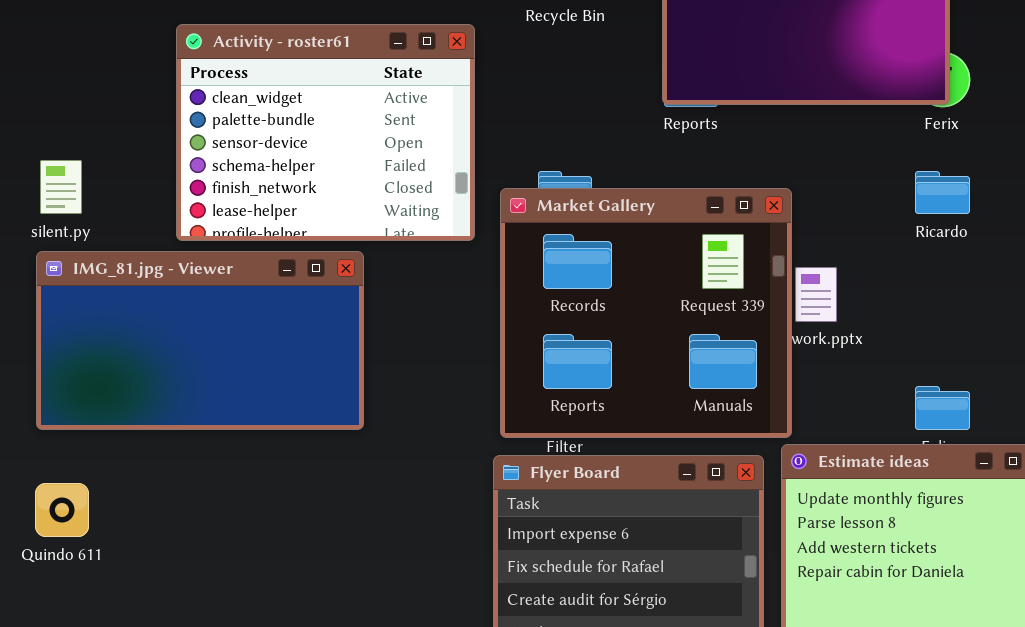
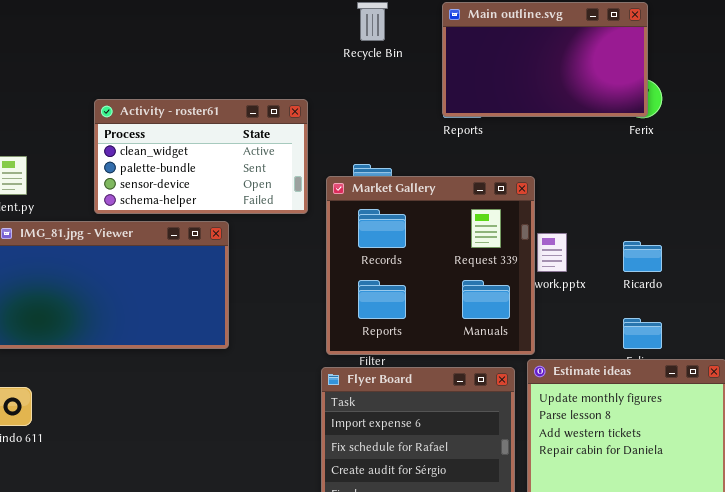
Activity - roster61: [176,24,475,241] -> [94,99,308,214], resized
Ricardo: [915,171,970,214] -> [623,241,662,272], moved

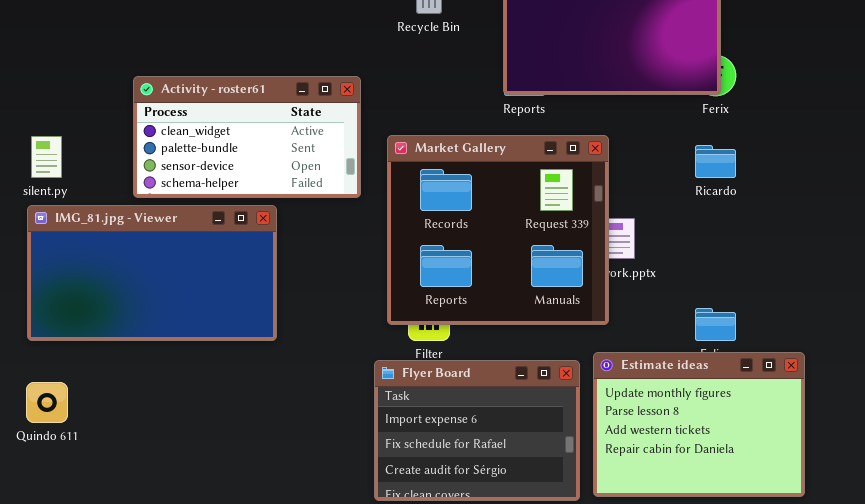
Market Gallery: [326,176,535,355] -> [387,135,609,325], moved
Ricardo: [623,241,662,272] -> [695,145,736,178], moved

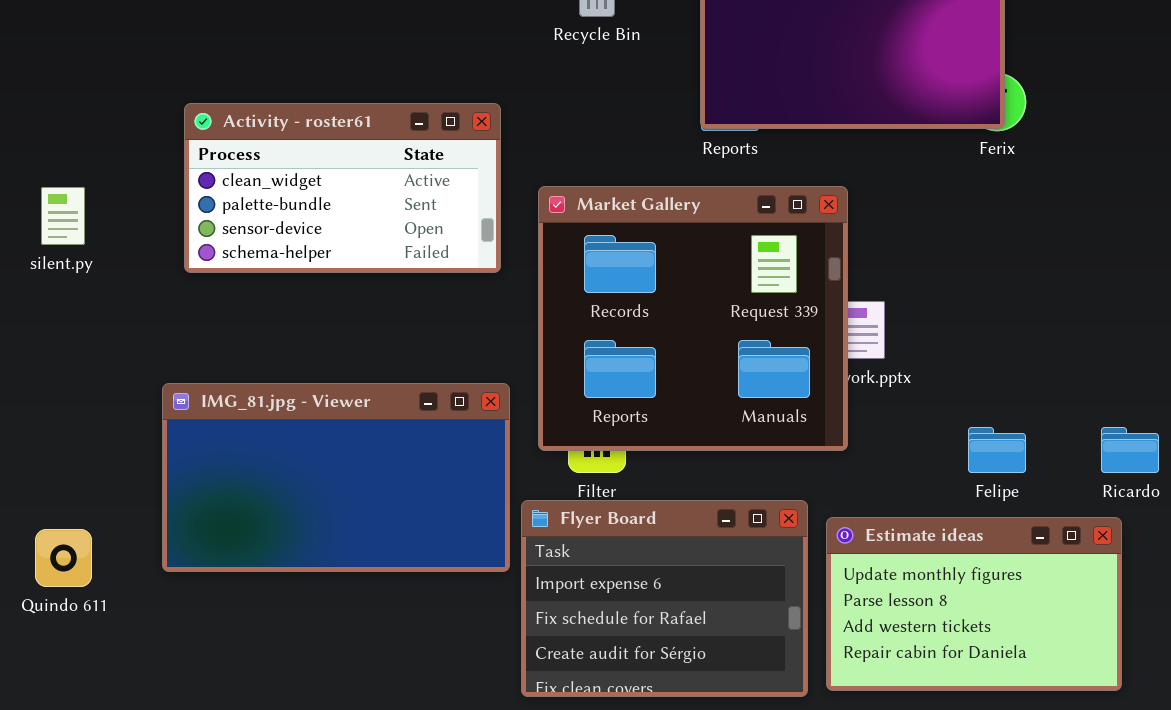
Ricardo: [695,145,736,178] -> [1101,427,1159,473], moved
IMG_81.jpg - Viewer: [27,205,277,341] -> [162,383,510,572], moved
Estimate ideas: [593,352,805,497] -> [826,517,1122,691], resized

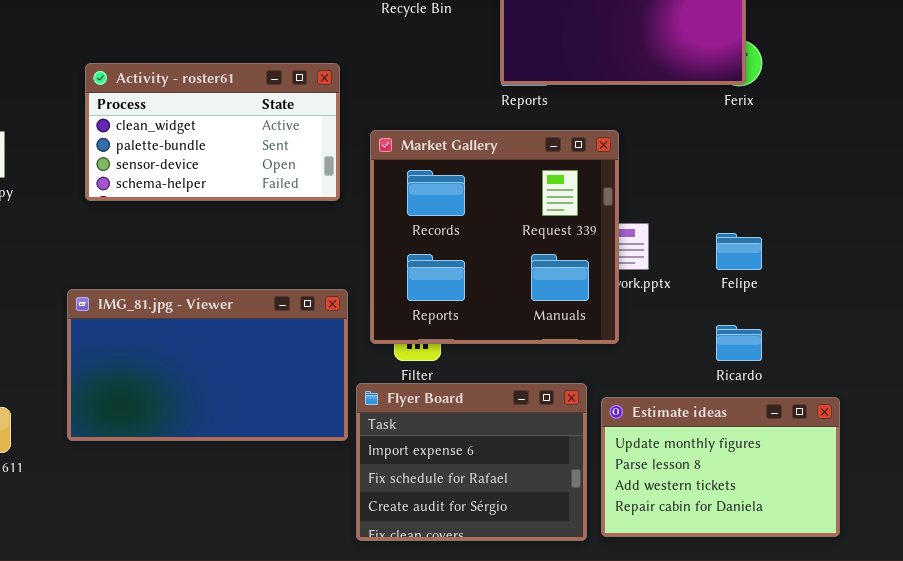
Felipe: [968,427,1026,473] -> [716,233,762,270], moved
Ricardo: [1101,427,1159,473] -> [716,325,762,361], moved

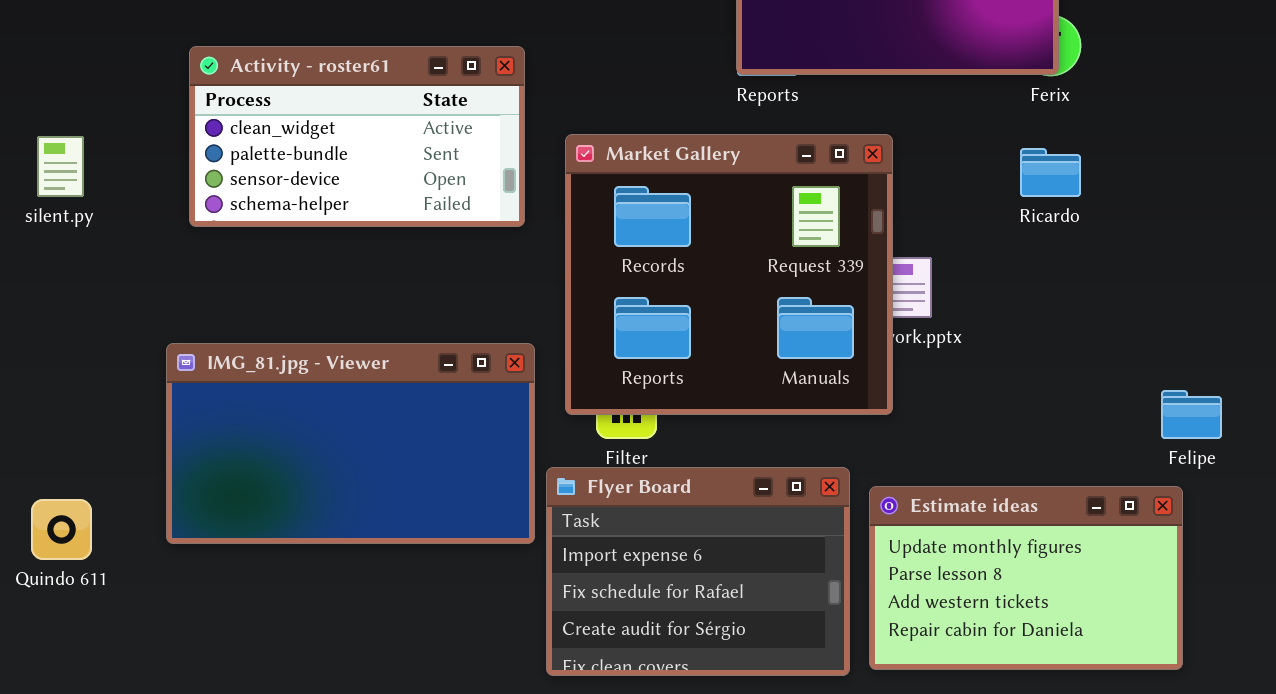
Felipe: [716,233,762,270] -> [1161,390,1222,439], moved
Ricardo: [716,325,762,361] -> [1020,148,1081,197], moved

